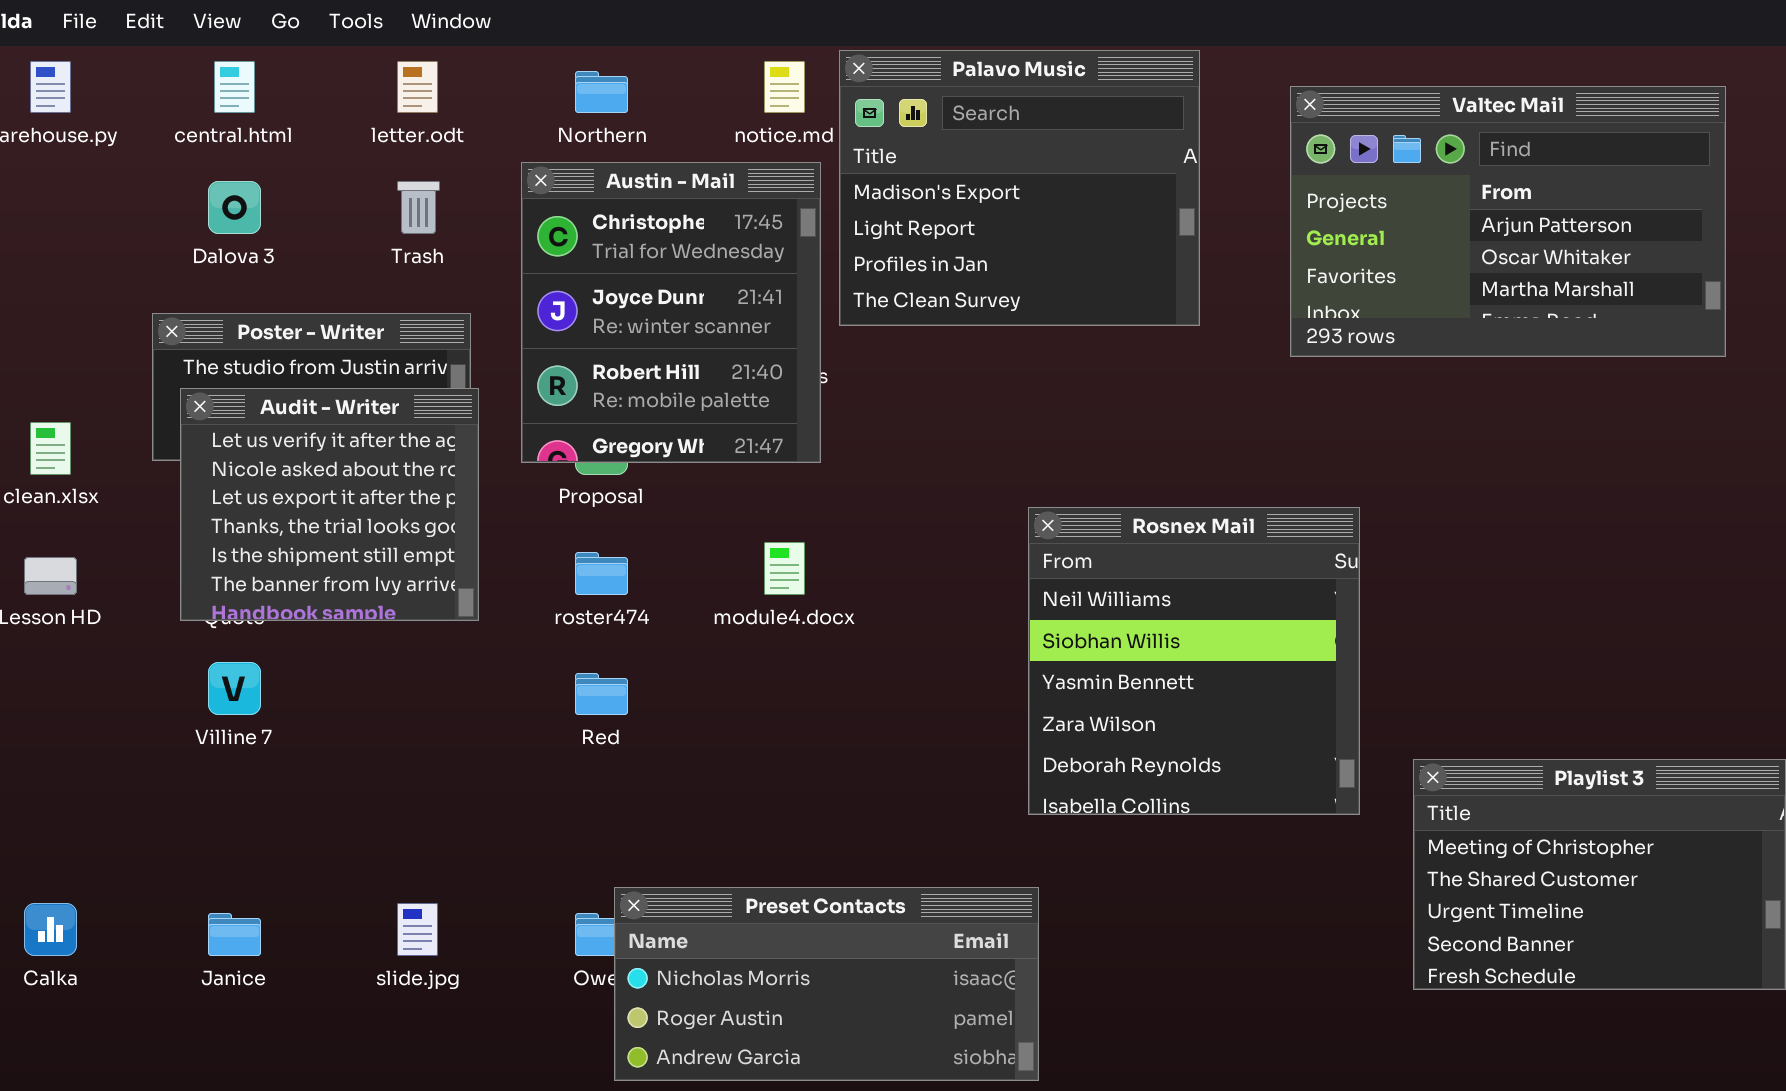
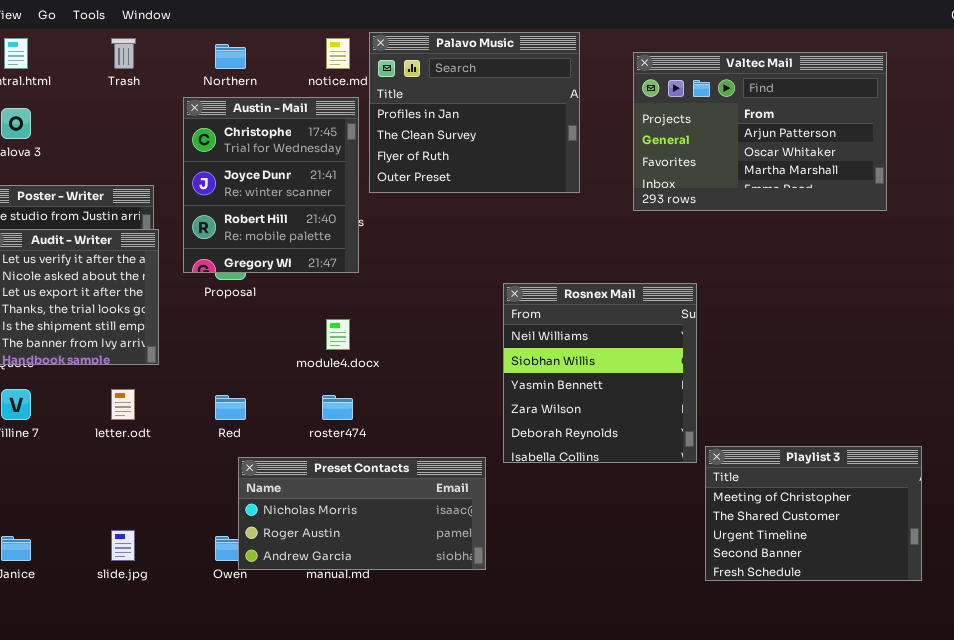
Palavo Music: [839,50,1200,326] -> [369,32,580,193], scrolled down 2 rows
letter.odt: [397,61,438,113] -> [111,389,135,420], moved
Trash: [397,181,440,234] -> [111,38,136,69], moved
Rosnex Mail: [1028,507,1360,815] -> [503,283,697,463], moved
roster474: [575,552,628,595] -> [322,395,353,420], moved
Preset Contacts: [614,887,1039,1081] -> [238,457,486,570], moved

